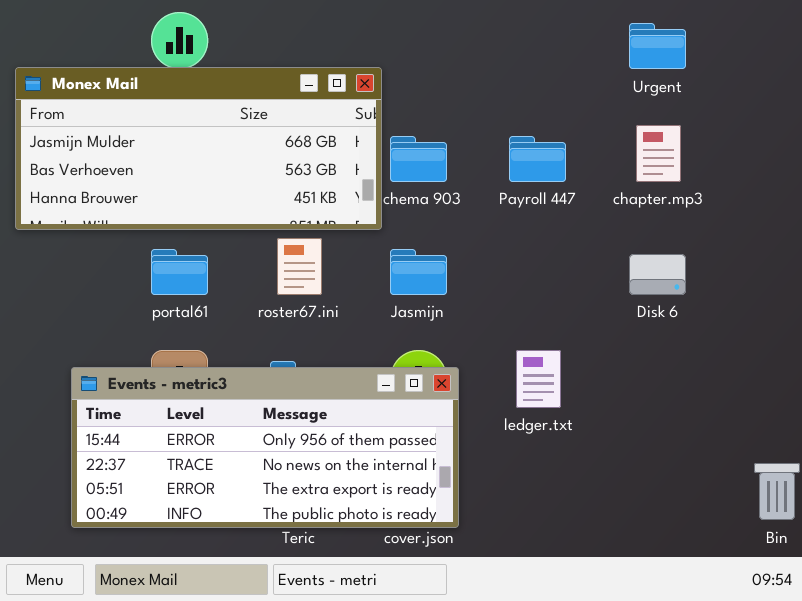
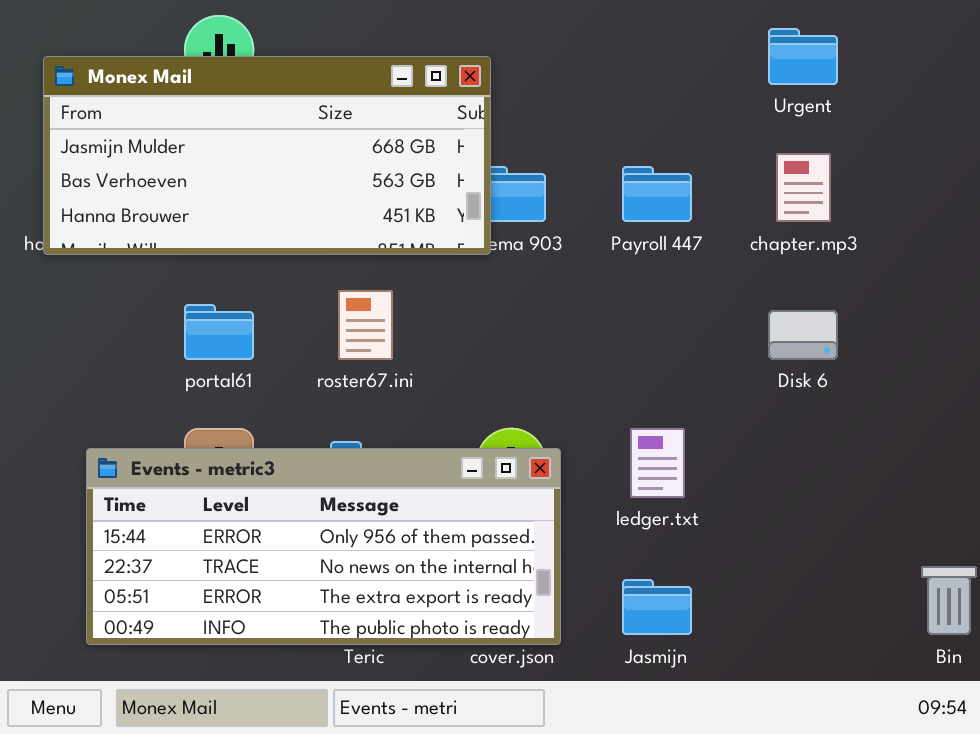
Monex Mail: [15,67,382,230] -> [43,56,491,255], moved
Jasmijn: [390,249,447,295] -> [622,579,692,635], moved

